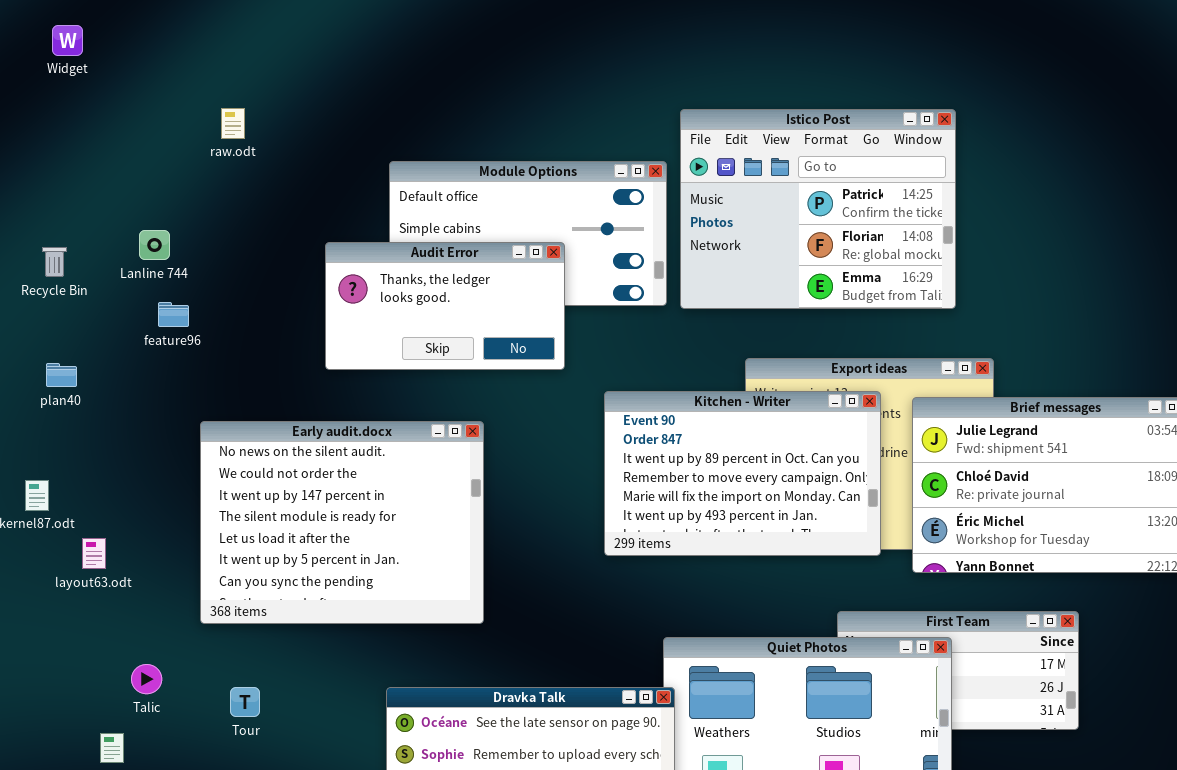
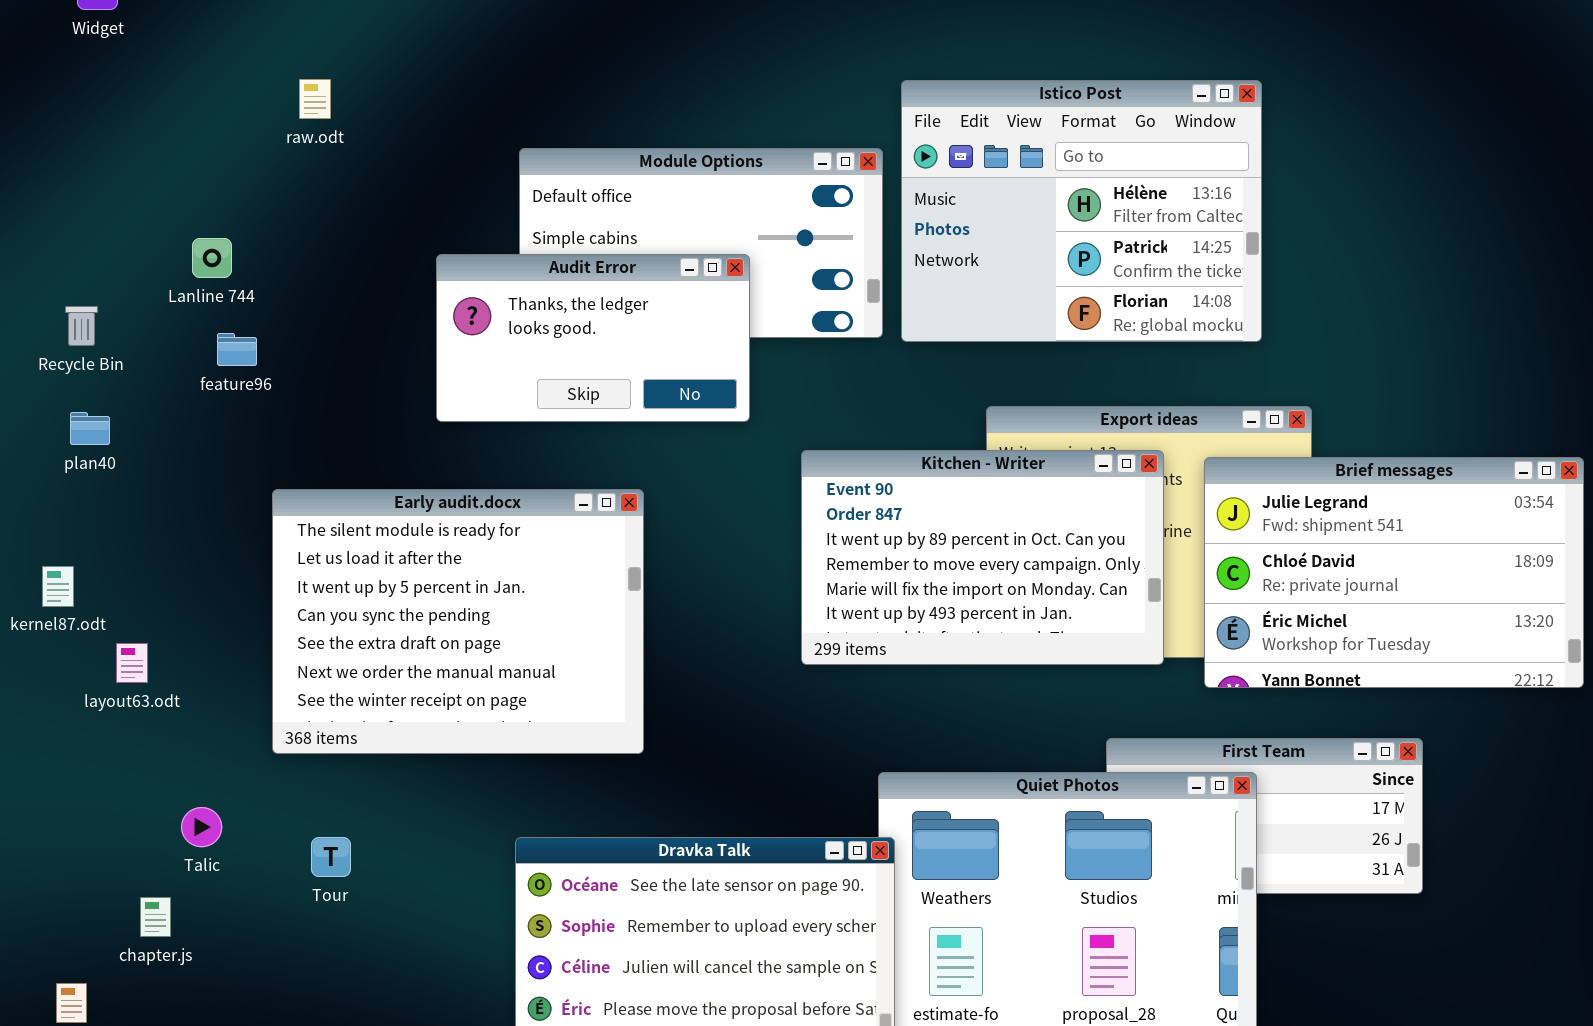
Istico Post: [680,109,956,309] -> [901,80,1262,342], scrolled up 1 row
Recycle Bin: [42,247,67,277] -> [65,306,98,346], moved
Early audit.docx: [200,421,484,624] -> [272,489,644,754], scrolled down 3 rows

